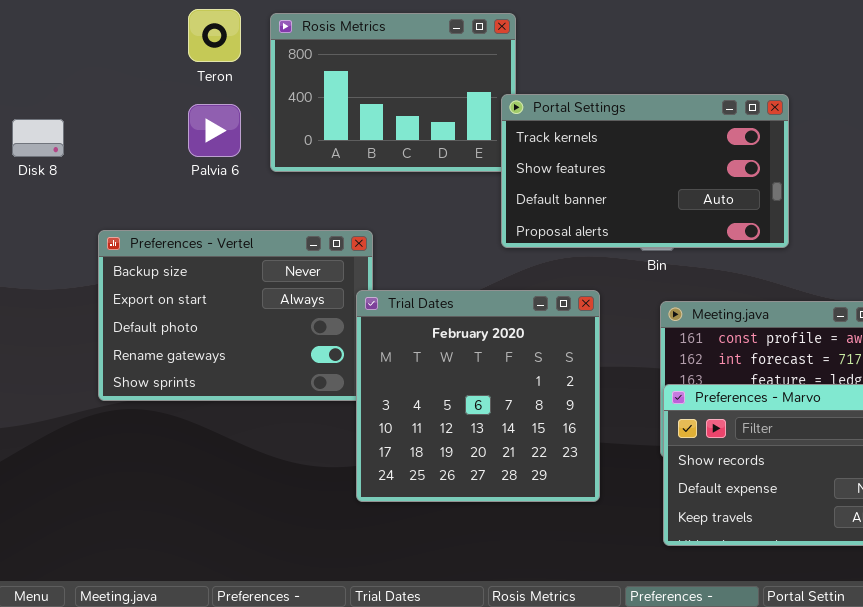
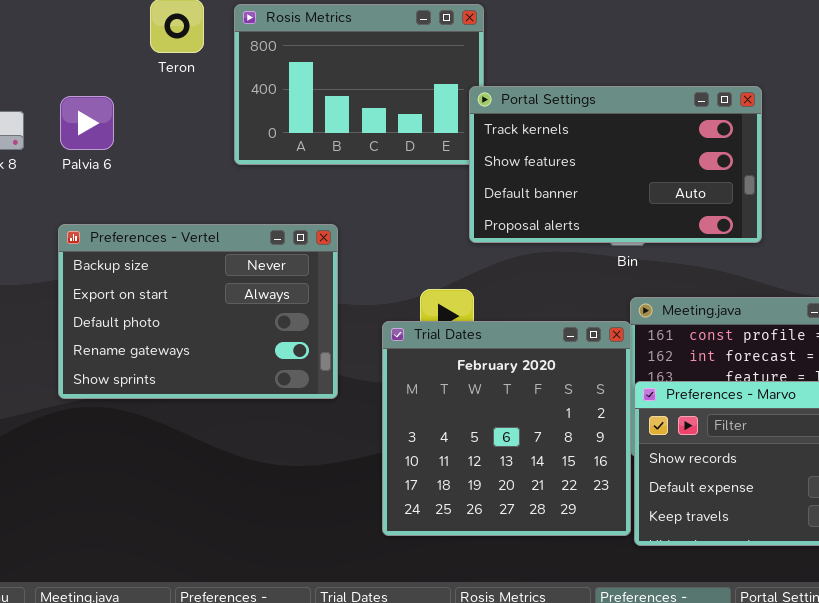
Palvia 6: [188,104,241,157] -> [60,96,114,150], moved
Trial Dates: [356,290,600,502] -> [382,321,631,536], moved

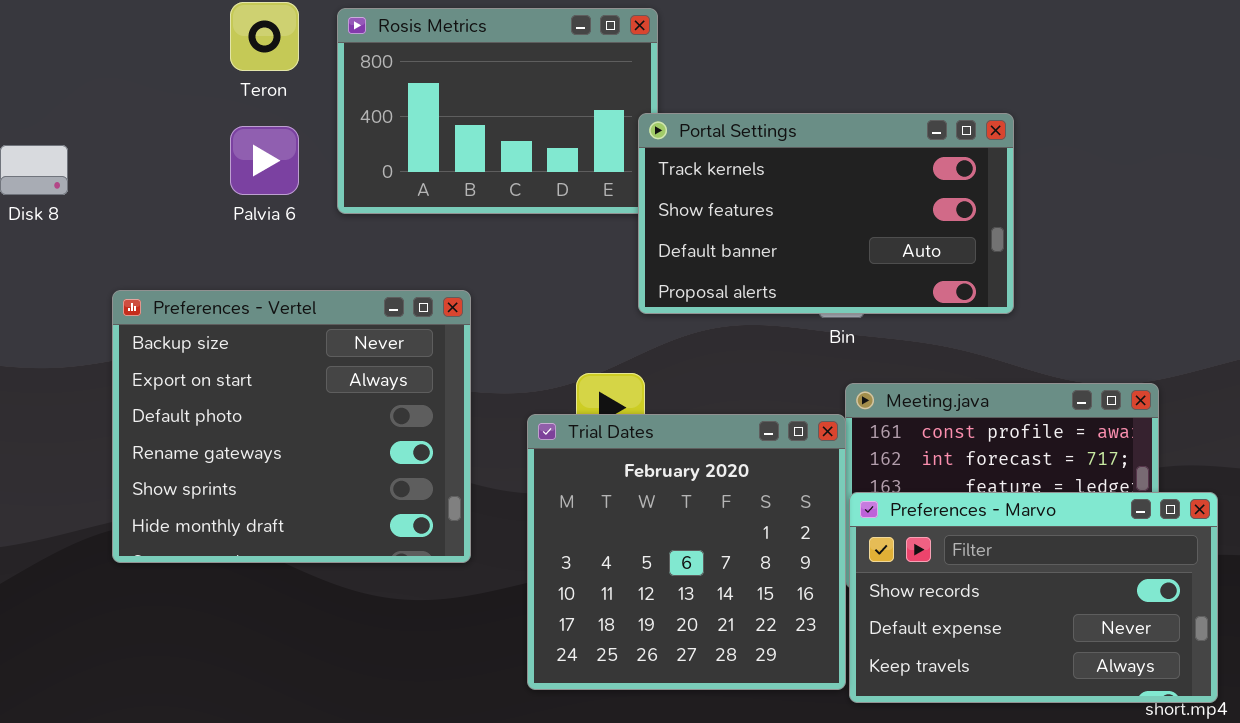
Palvia 6: [60,96,114,150] -> [230,126,299,195], moved
Preferences - Vertel: [58,224,338,399] -> [112,290,471,563], resized

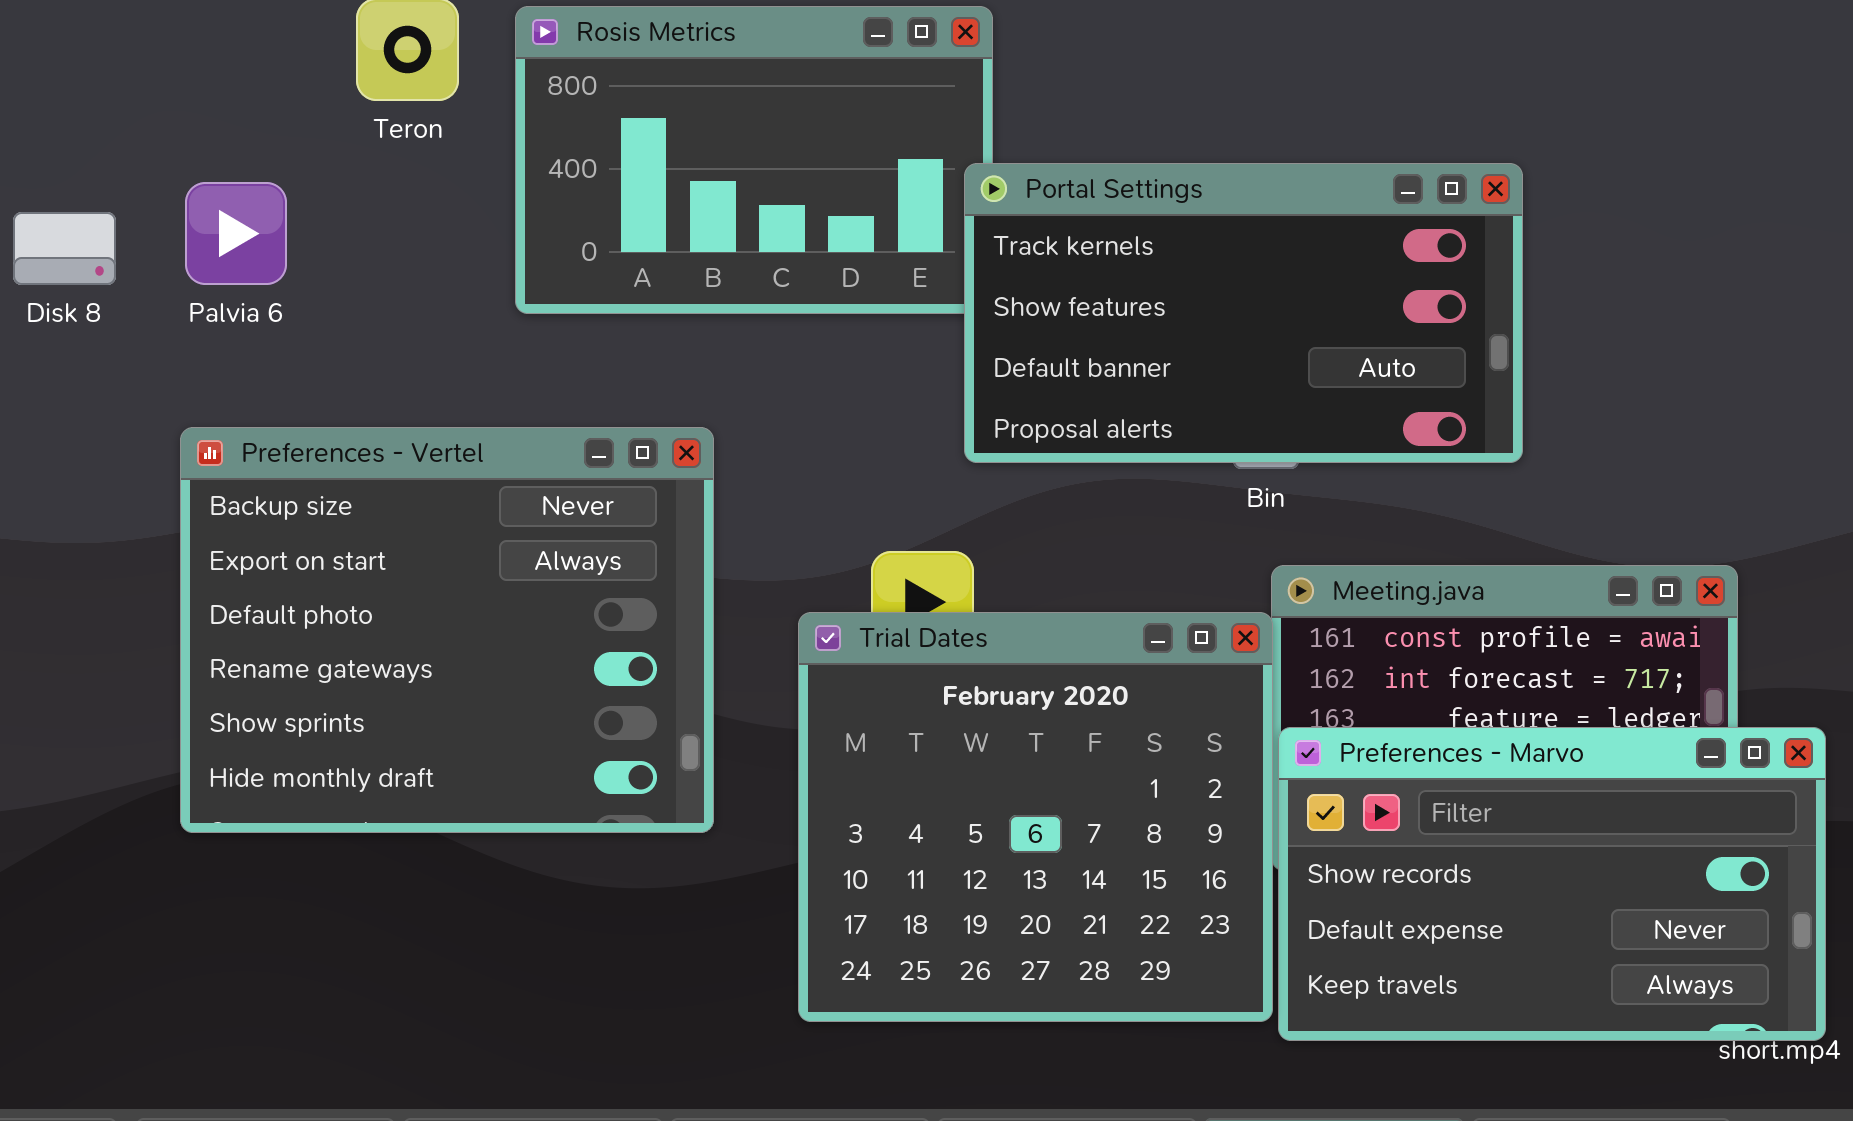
Palvia 6: [230,126,299,195] -> [185,182,287,285], moved

